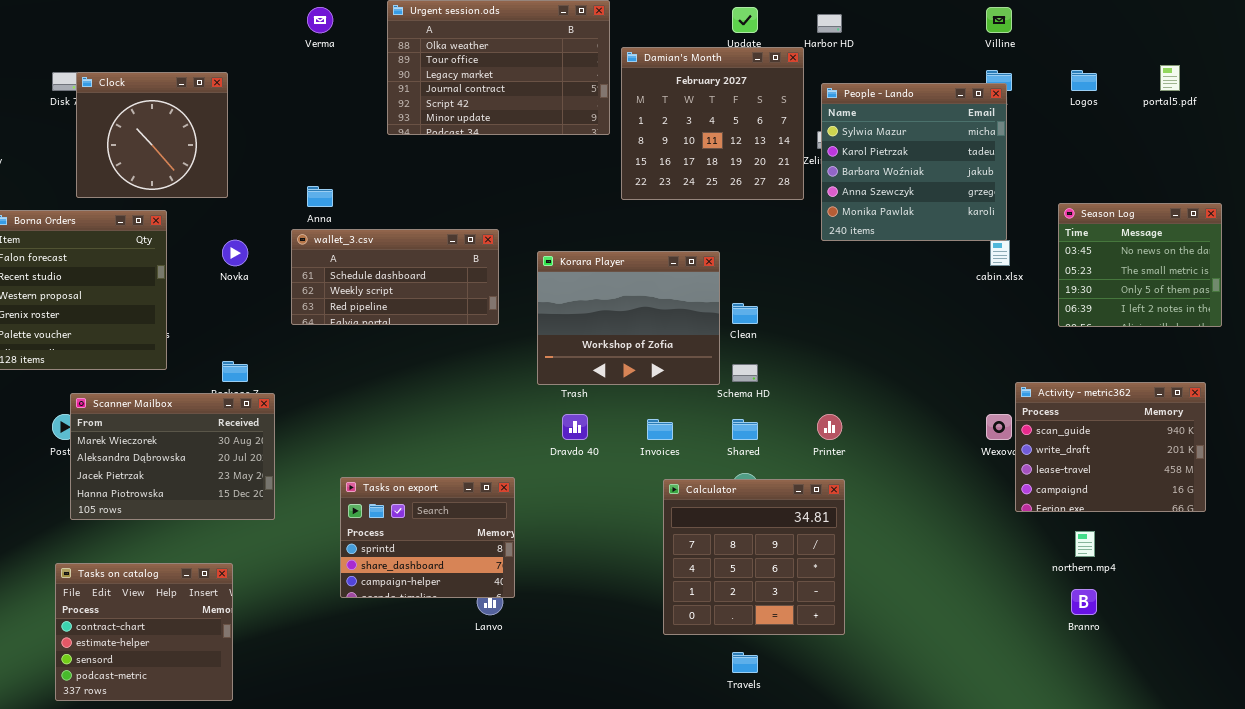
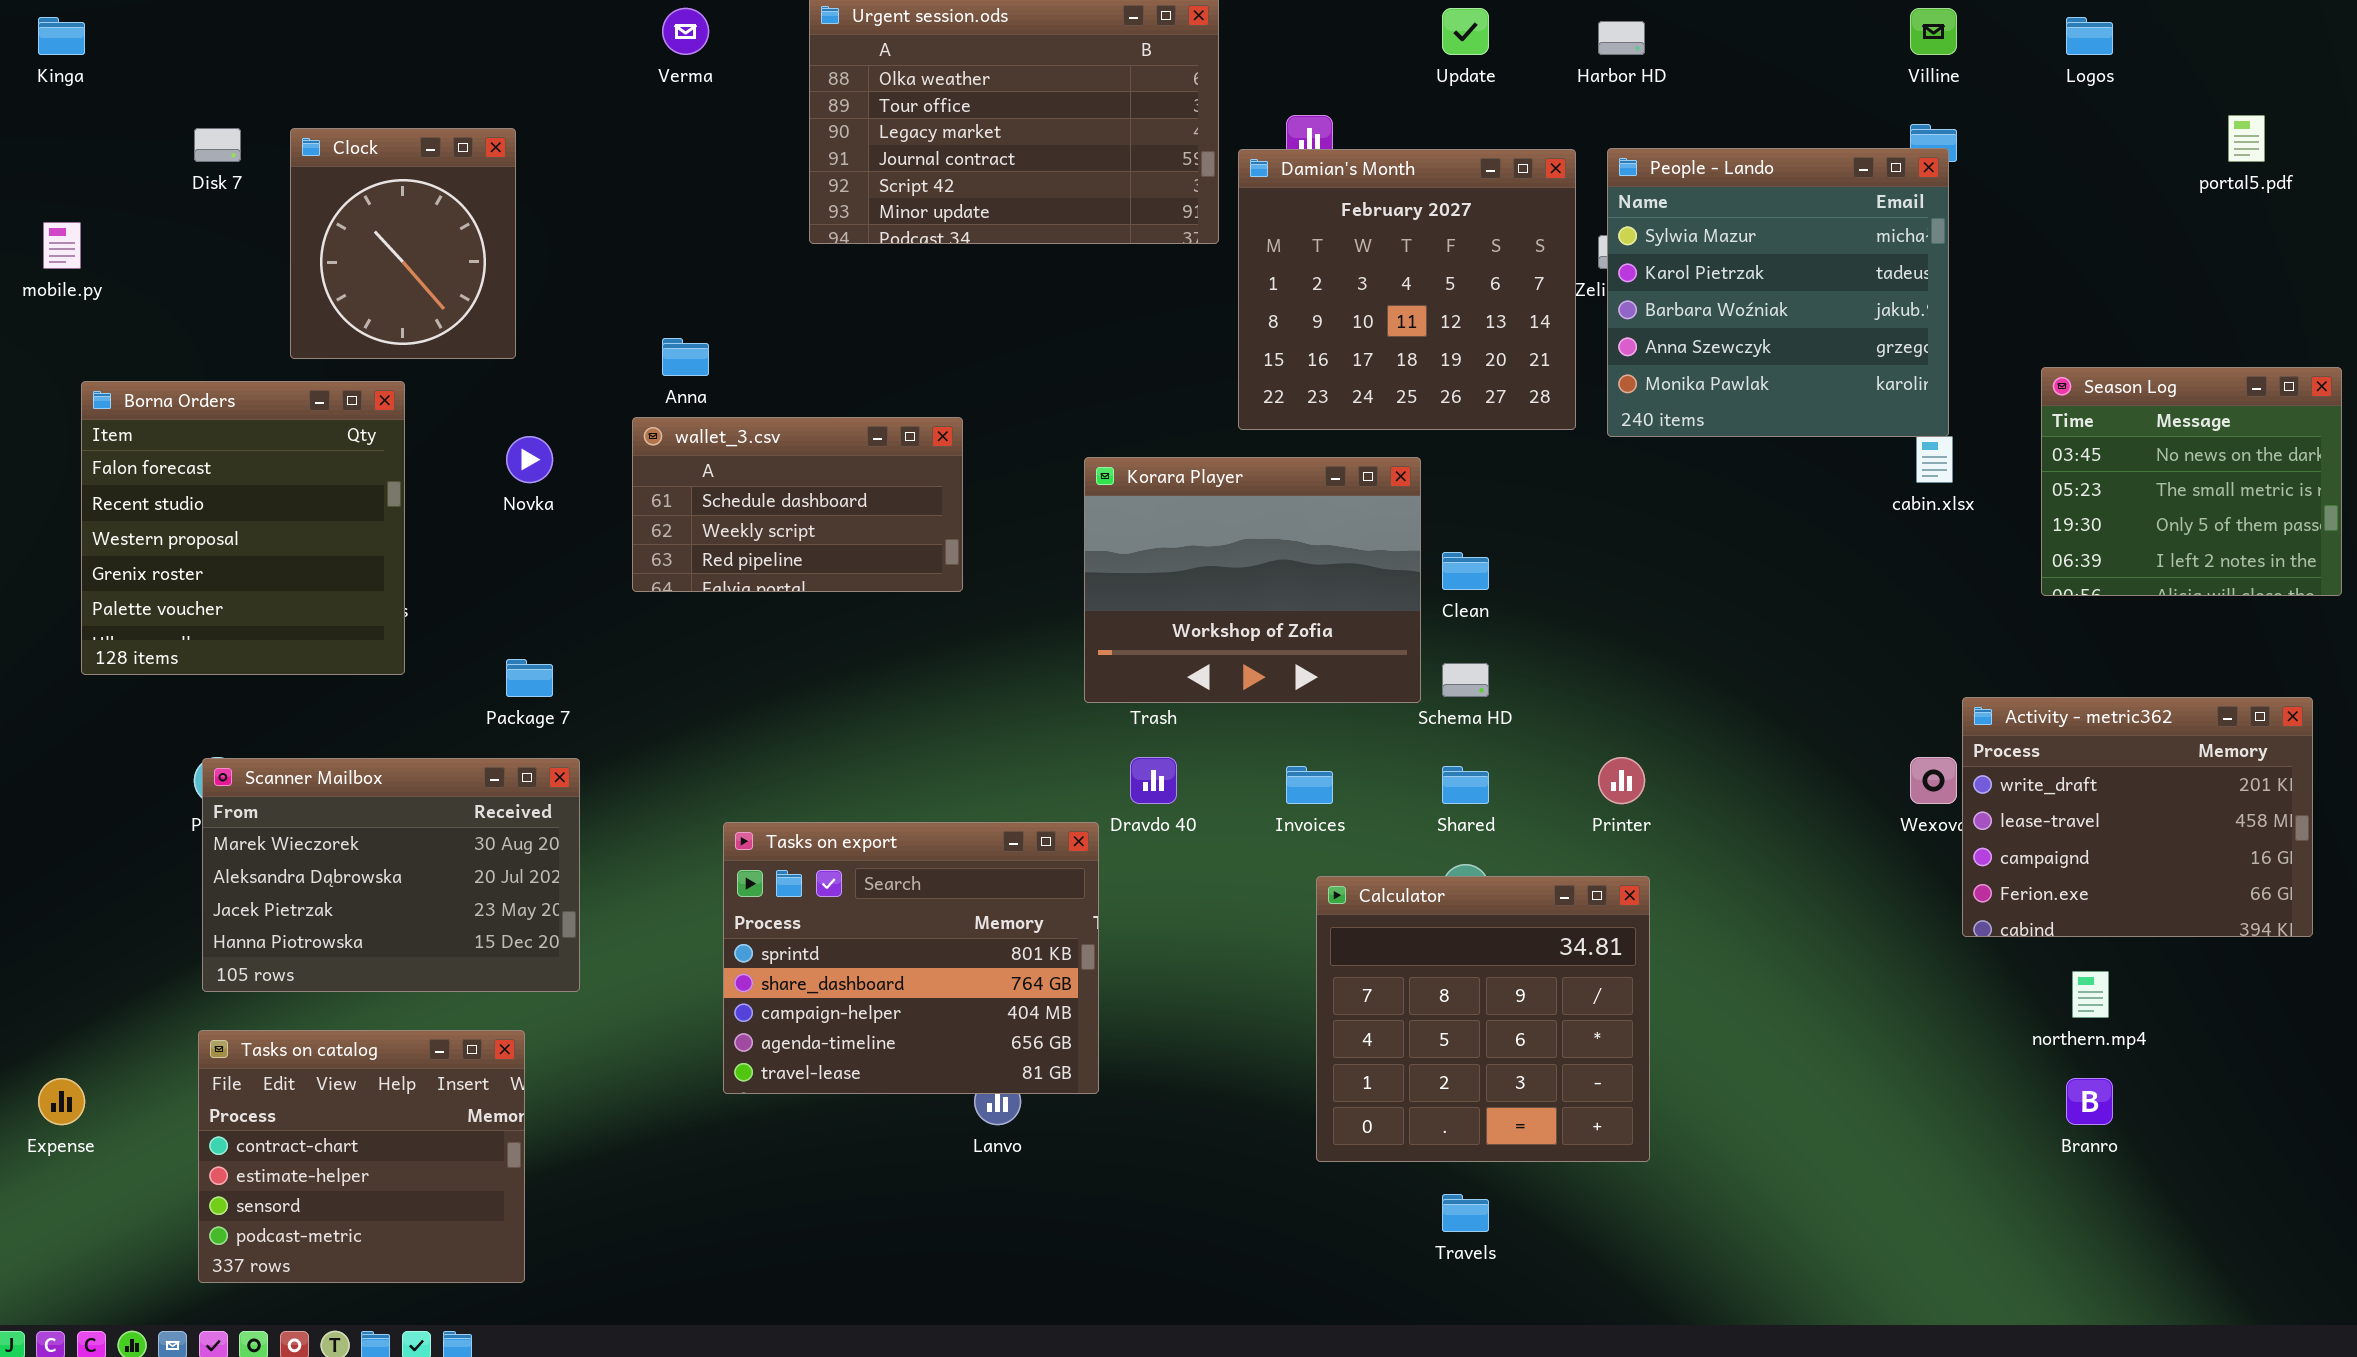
Damian's Month: [621,47,804,200] -> [1238,149,1576,430], moved
Logos: [1071,70,1097,91] -> [2066,17,2113,55], moved
Clock: [76,72,228,198] -> [290,128,516,359], resized
wallet_3.csv: [291,229,499,325] -> [632,417,963,592], resized
Activity - metric362: [1015,382,1206,512] -> [1962,697,2313,937], scrolled down 1 row
Scanner Mailbox: [70,393,275,520] -> [202,758,580,992], moved
Tasks on export: [340,477,515,598] -> [723,822,1099,1094], resized

